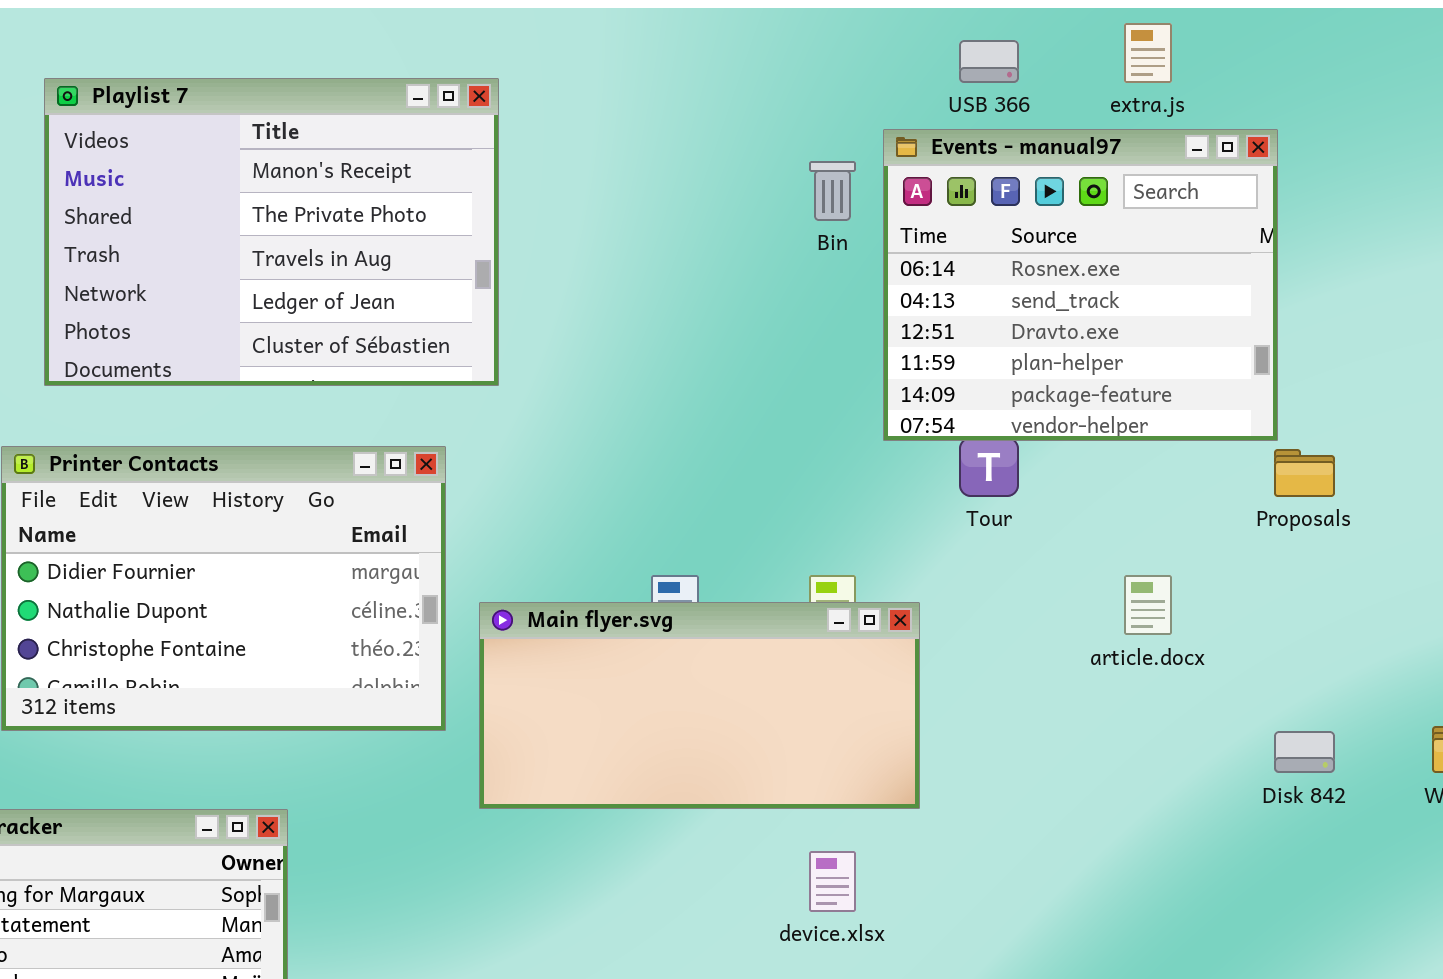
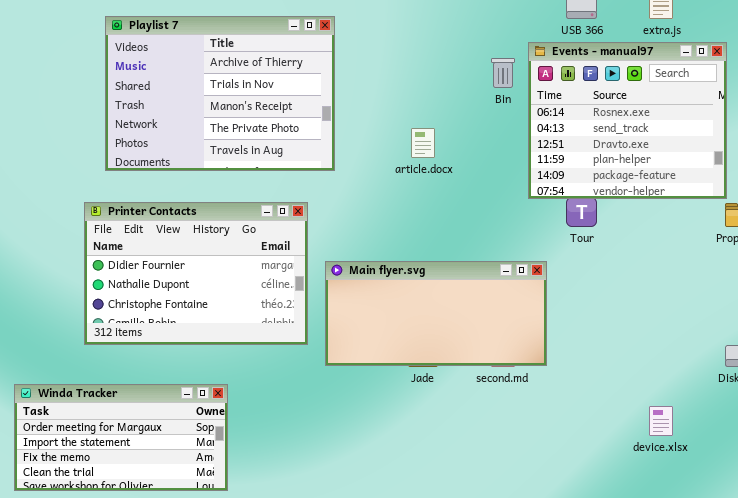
Playlist 7: [44,78,499,386] -> [105,16,335,171], scrolled up 2 rows
article.docx: [1124,575,1172,635] -> [411,128,435,158], moved
Main flyer.svg: [479,602,920,809] -> [325,261,547,366], moved
device.xlsx: [809,851,856,912] -> [649,406,673,436], moved

